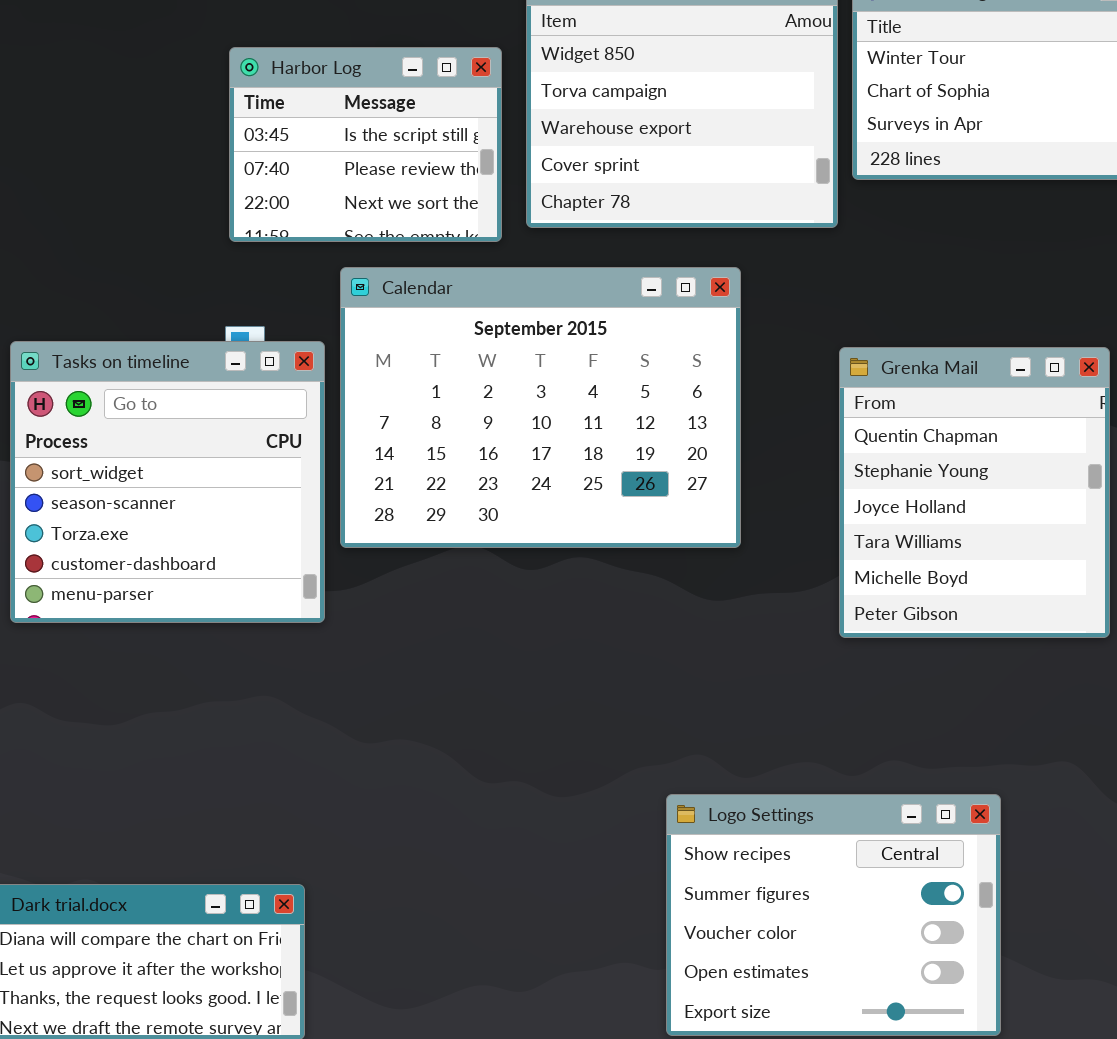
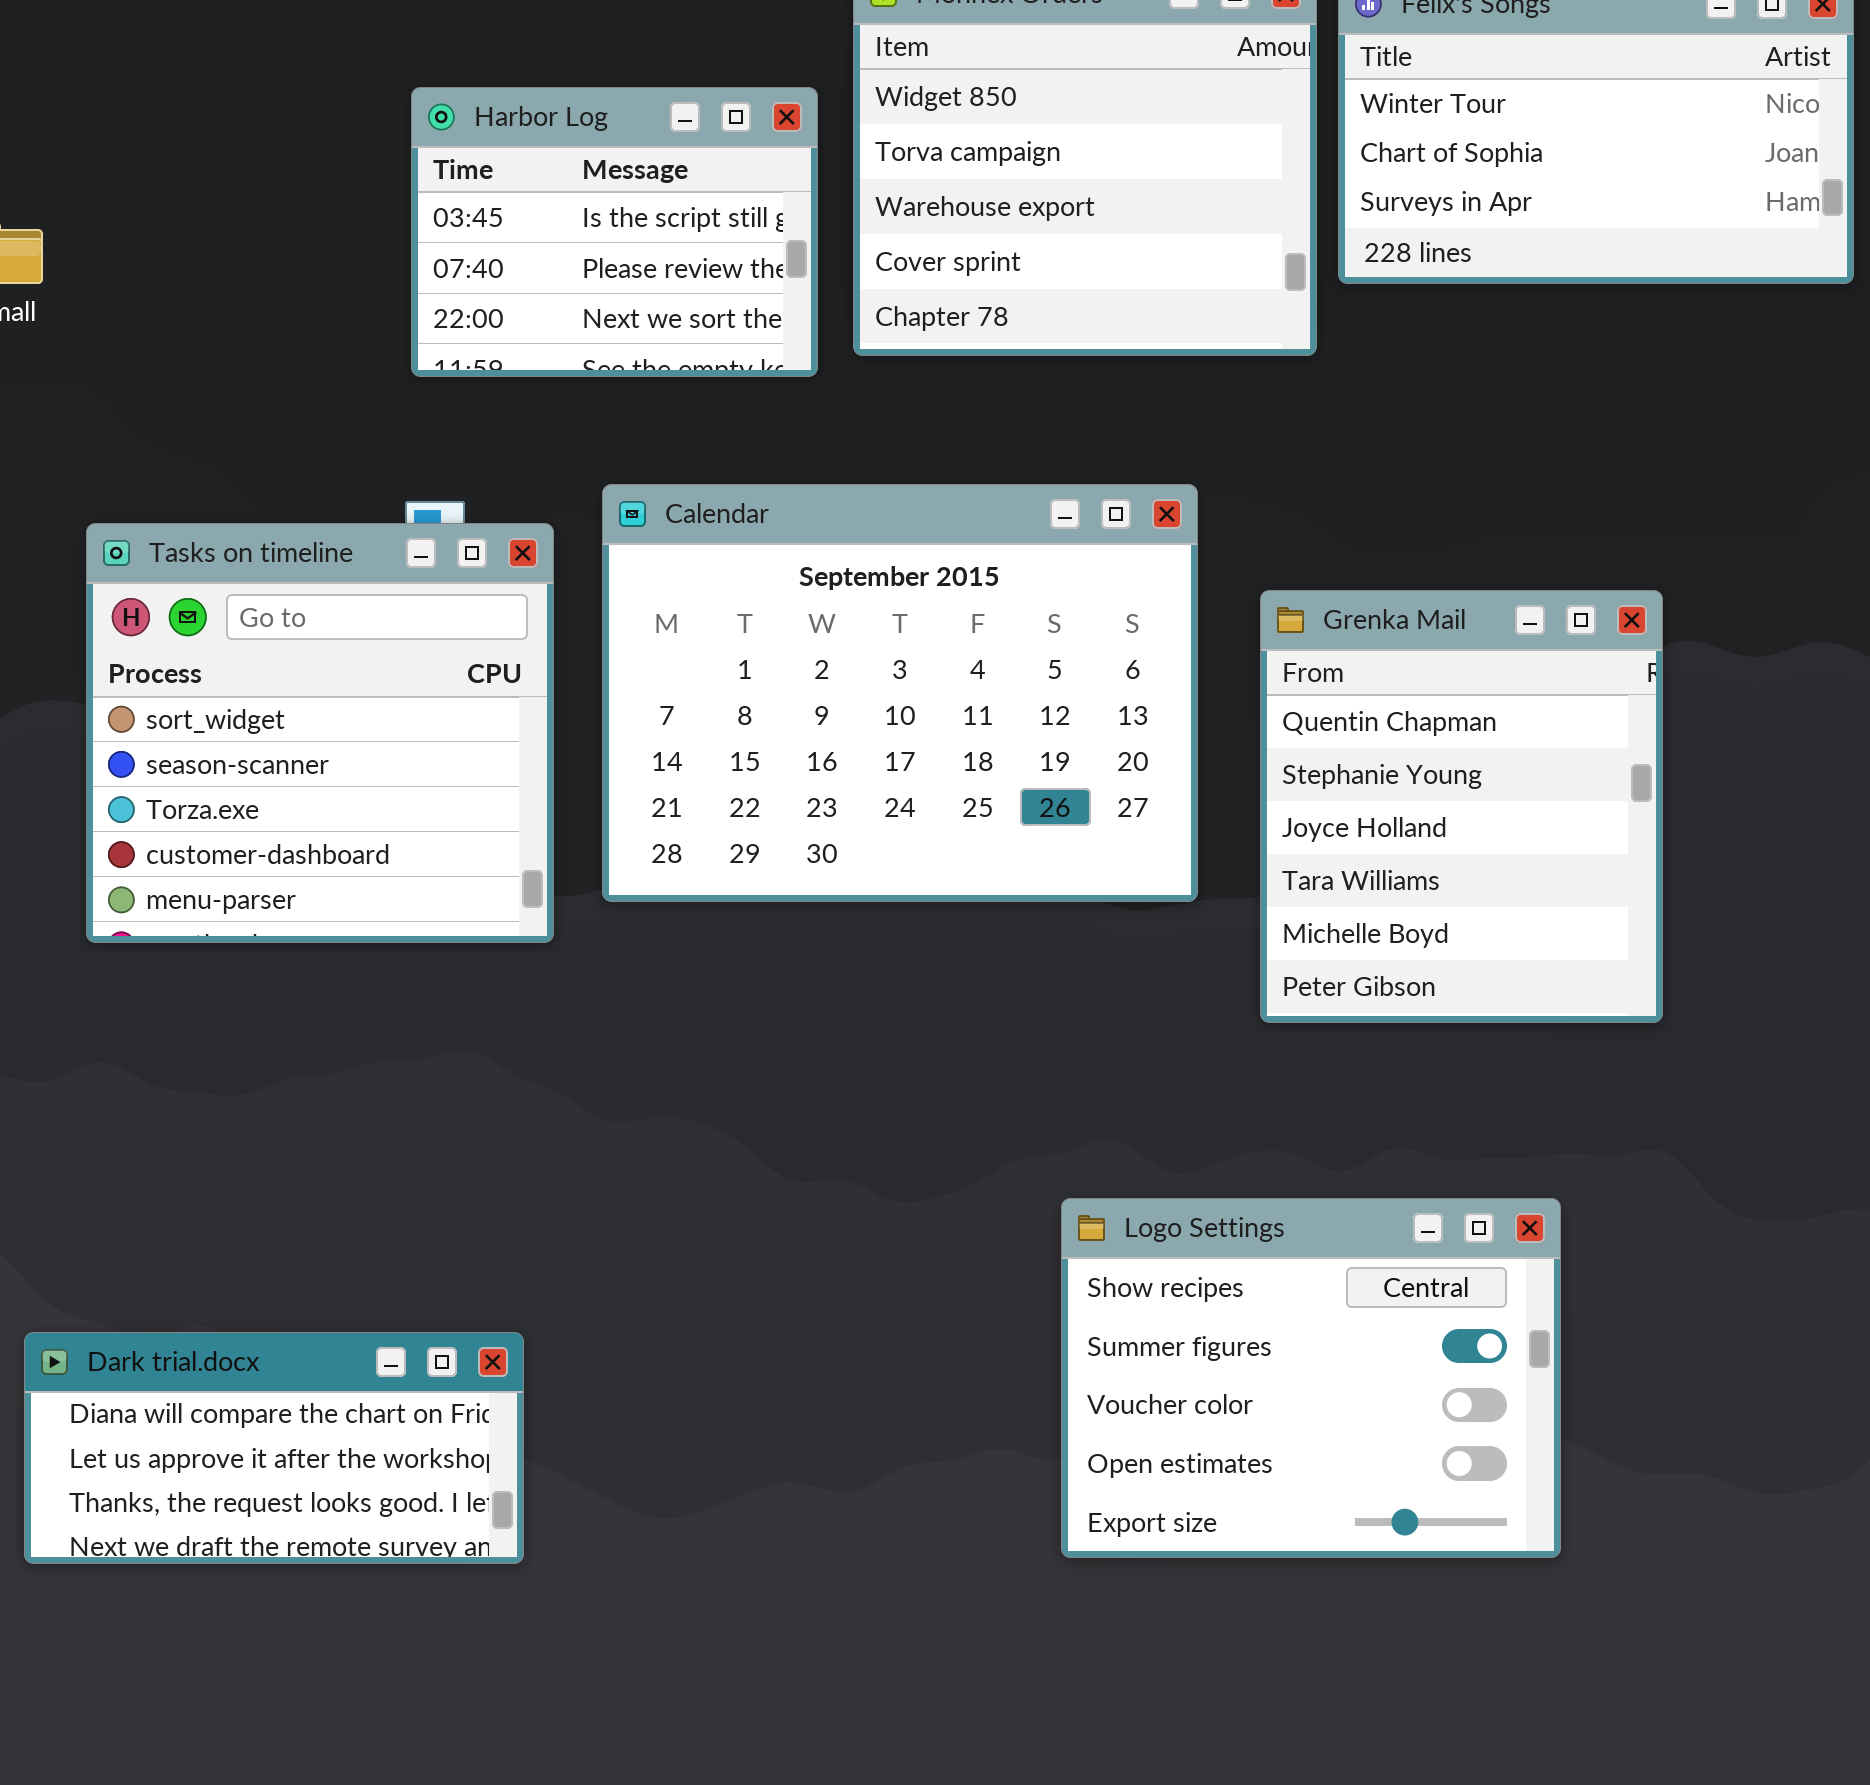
Calendar: [340,267,741,548] -> [602,484,1198,902], moved
Grenka Mail: [839,347,1110,638] -> [1260,590,1663,1023], moved

